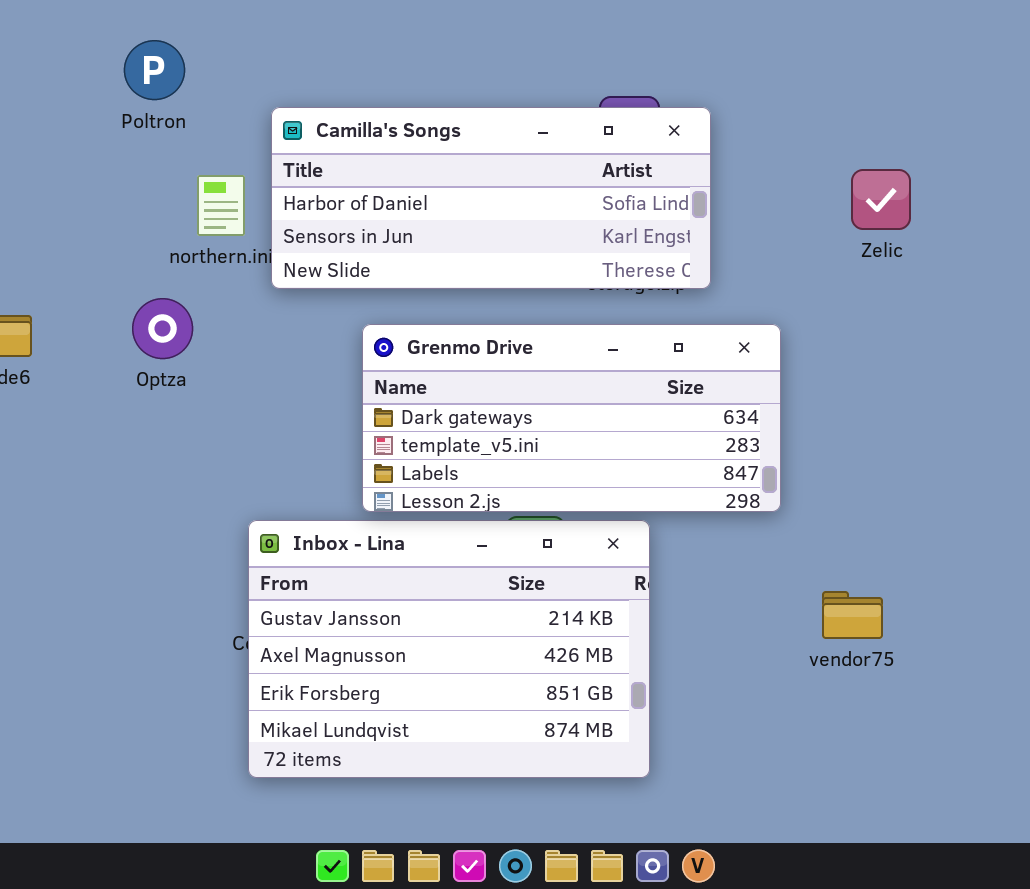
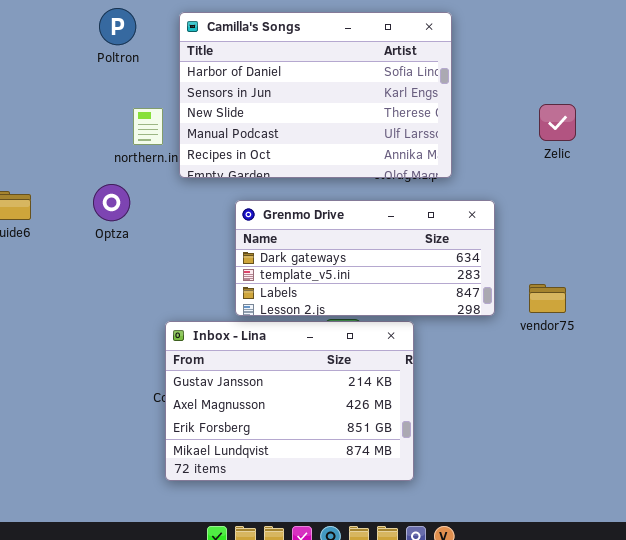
Poltron: [124,40,185,100] -> [99,8,136,45], moved
Camilla's Songs: [271,107,711,289] -> [179,12,452,178], resized
vendor75: [822,591,883,639] -> [529,284,566,313], moved

